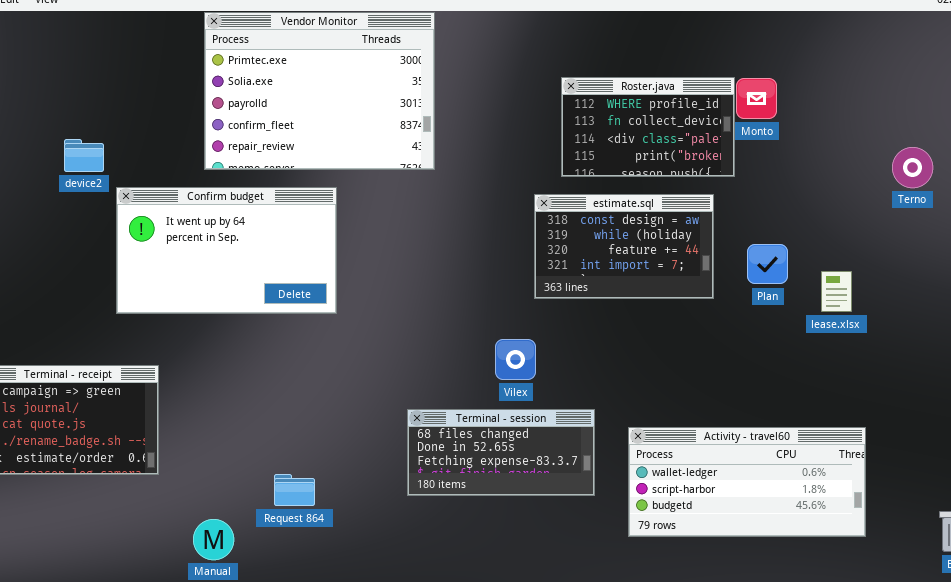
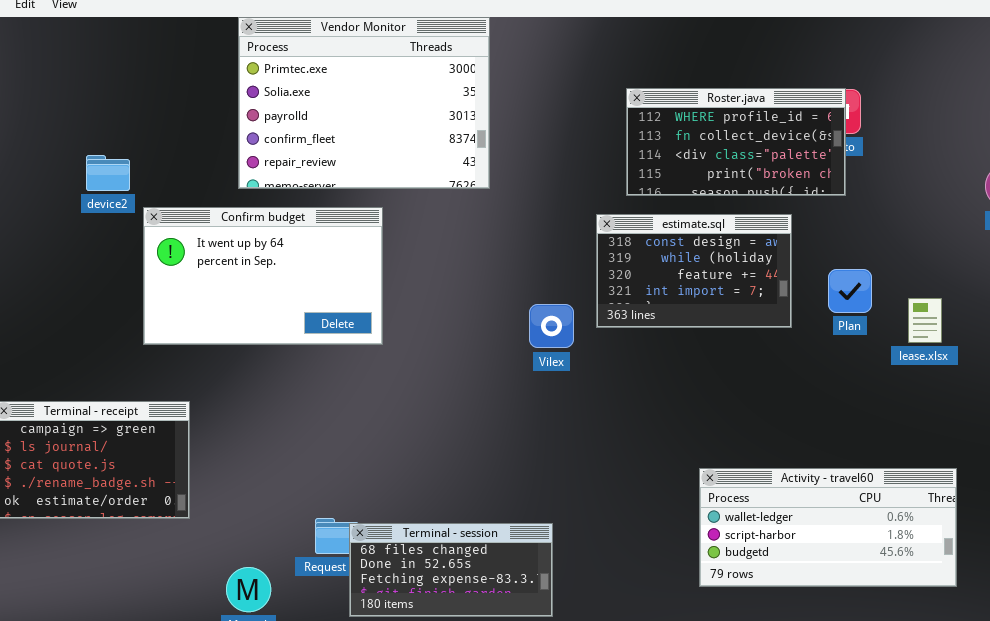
Roster.java: [561,77,735,177] -> [626,88,846,196], resized
Vilex: [495,339,536,380] -> [529,304,574,348], moved
Terminal - session: [407,409,595,496] -> [349,523,553,617], moved

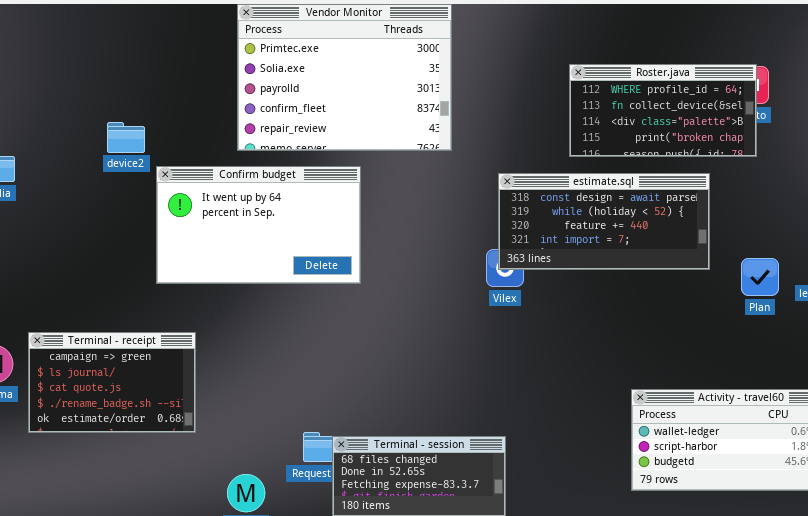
estimate.sql: [596,214,792,328] -> [498,173,710,270], resized
Plan: [828,269,872,313] -> [741,258,779,296], moved

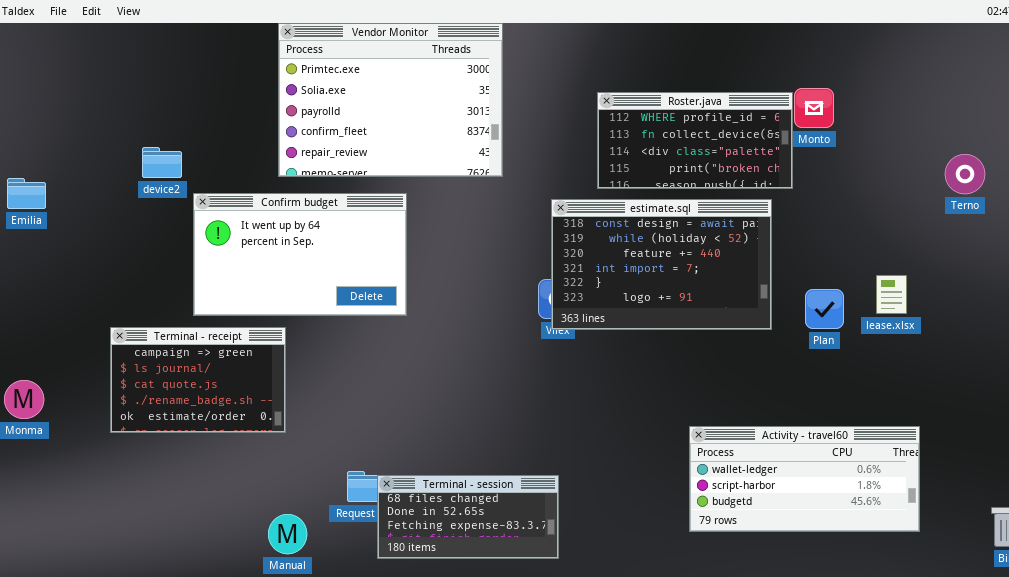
Roster.java: [569,64,757,157] -> [597,92,793,189], moved
estimate.sql: [498,173,710,270] -> [551,199,772,330], resized
Terminal - receipt: [28,332,196,433] -> [110,327,286,433], moved

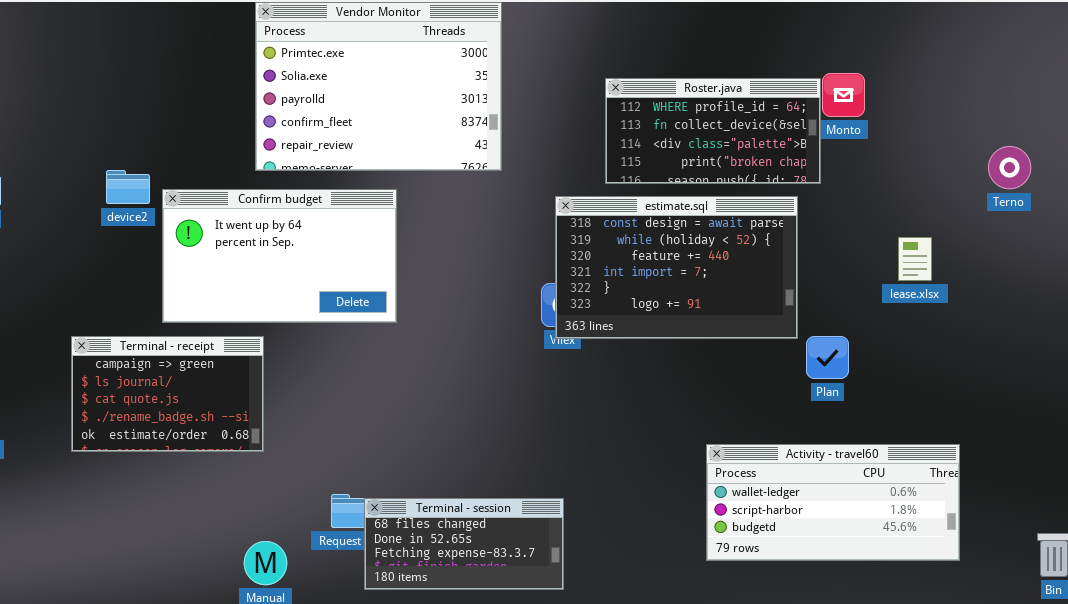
device2: [142,147,182,178] -> [106,170,150,204], moved
lease.xlsx: [876,275,907,314] -> [898,237,932,281], moved
Plan: [805,289,844,329] -> [806,336,849,379], moved

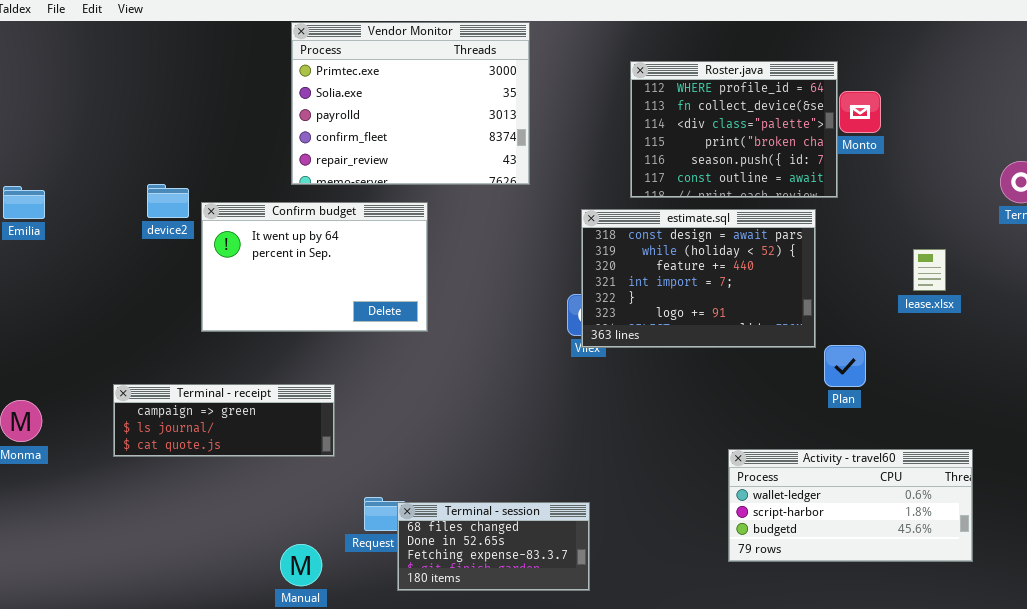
Roster.java: [605,78,821,184] -> [630,61,838,198], resized
Terminal - receipt: [71,336,264,452] -> [113,384,335,457], resized

